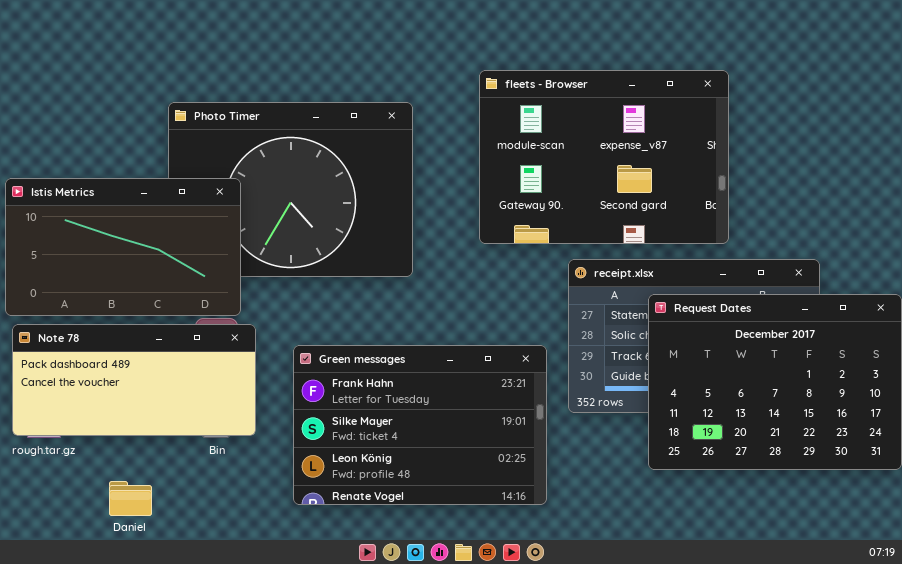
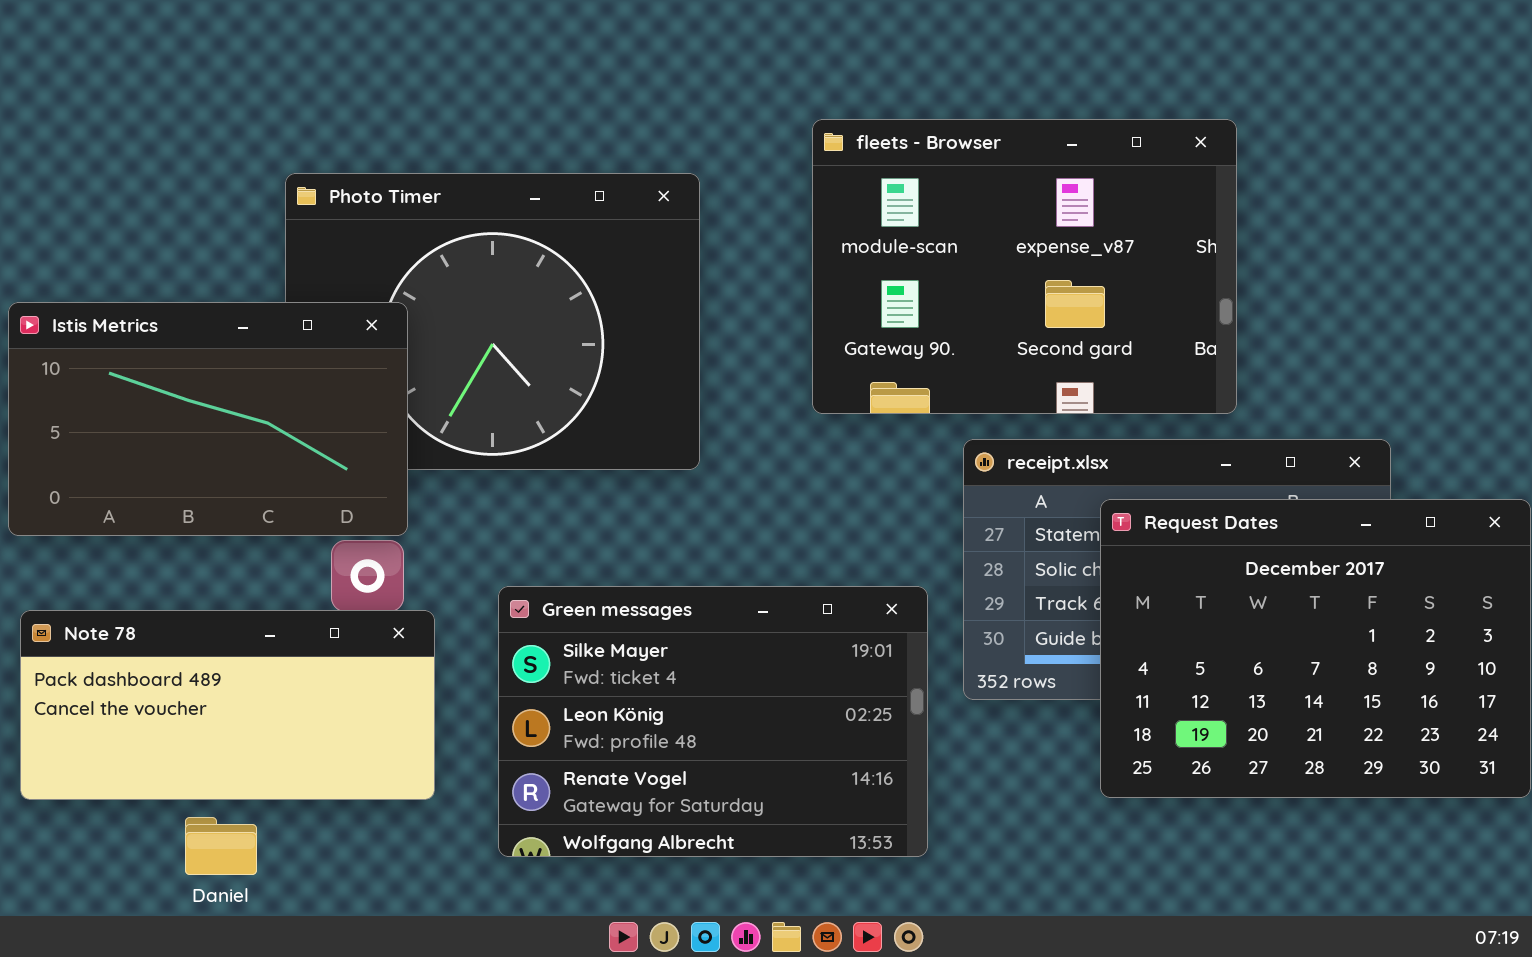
Note 78: [12,324,256,436] -> [20,610,435,800], moved
Green messages: [293,345,547,505] -> [498,586,928,857], scrolled down 1 row

